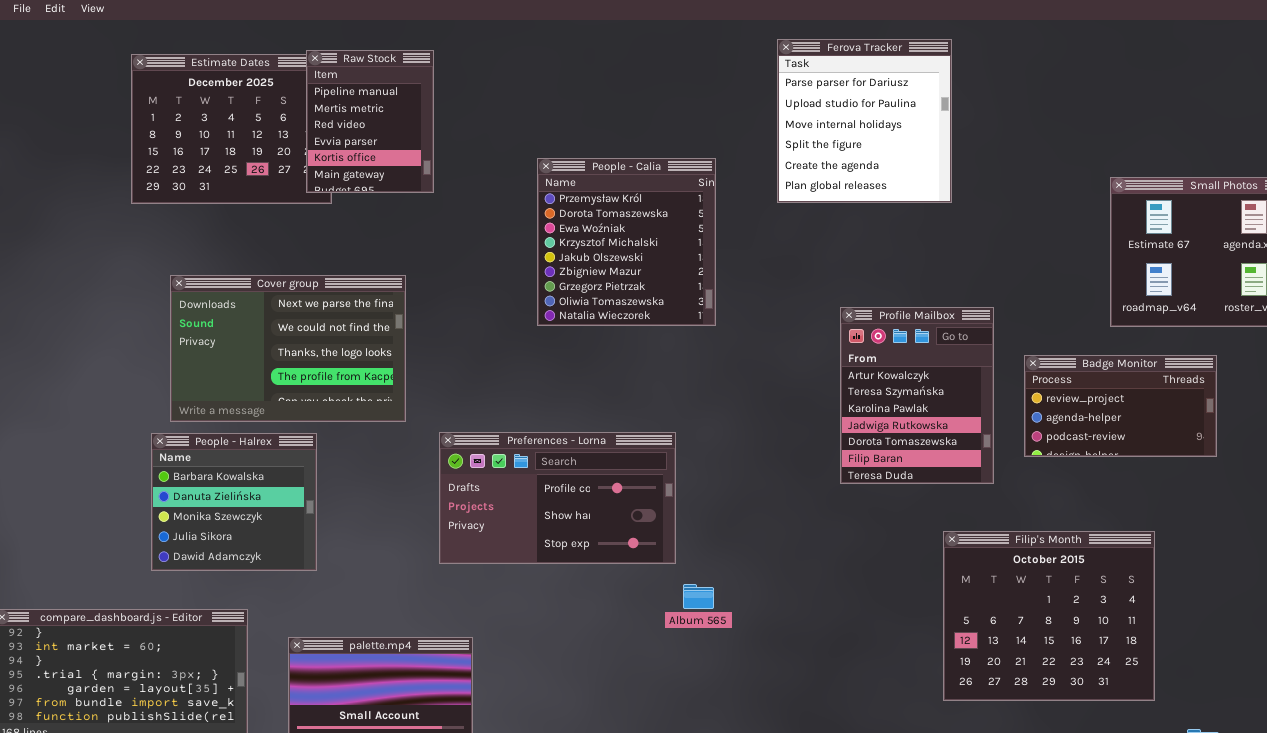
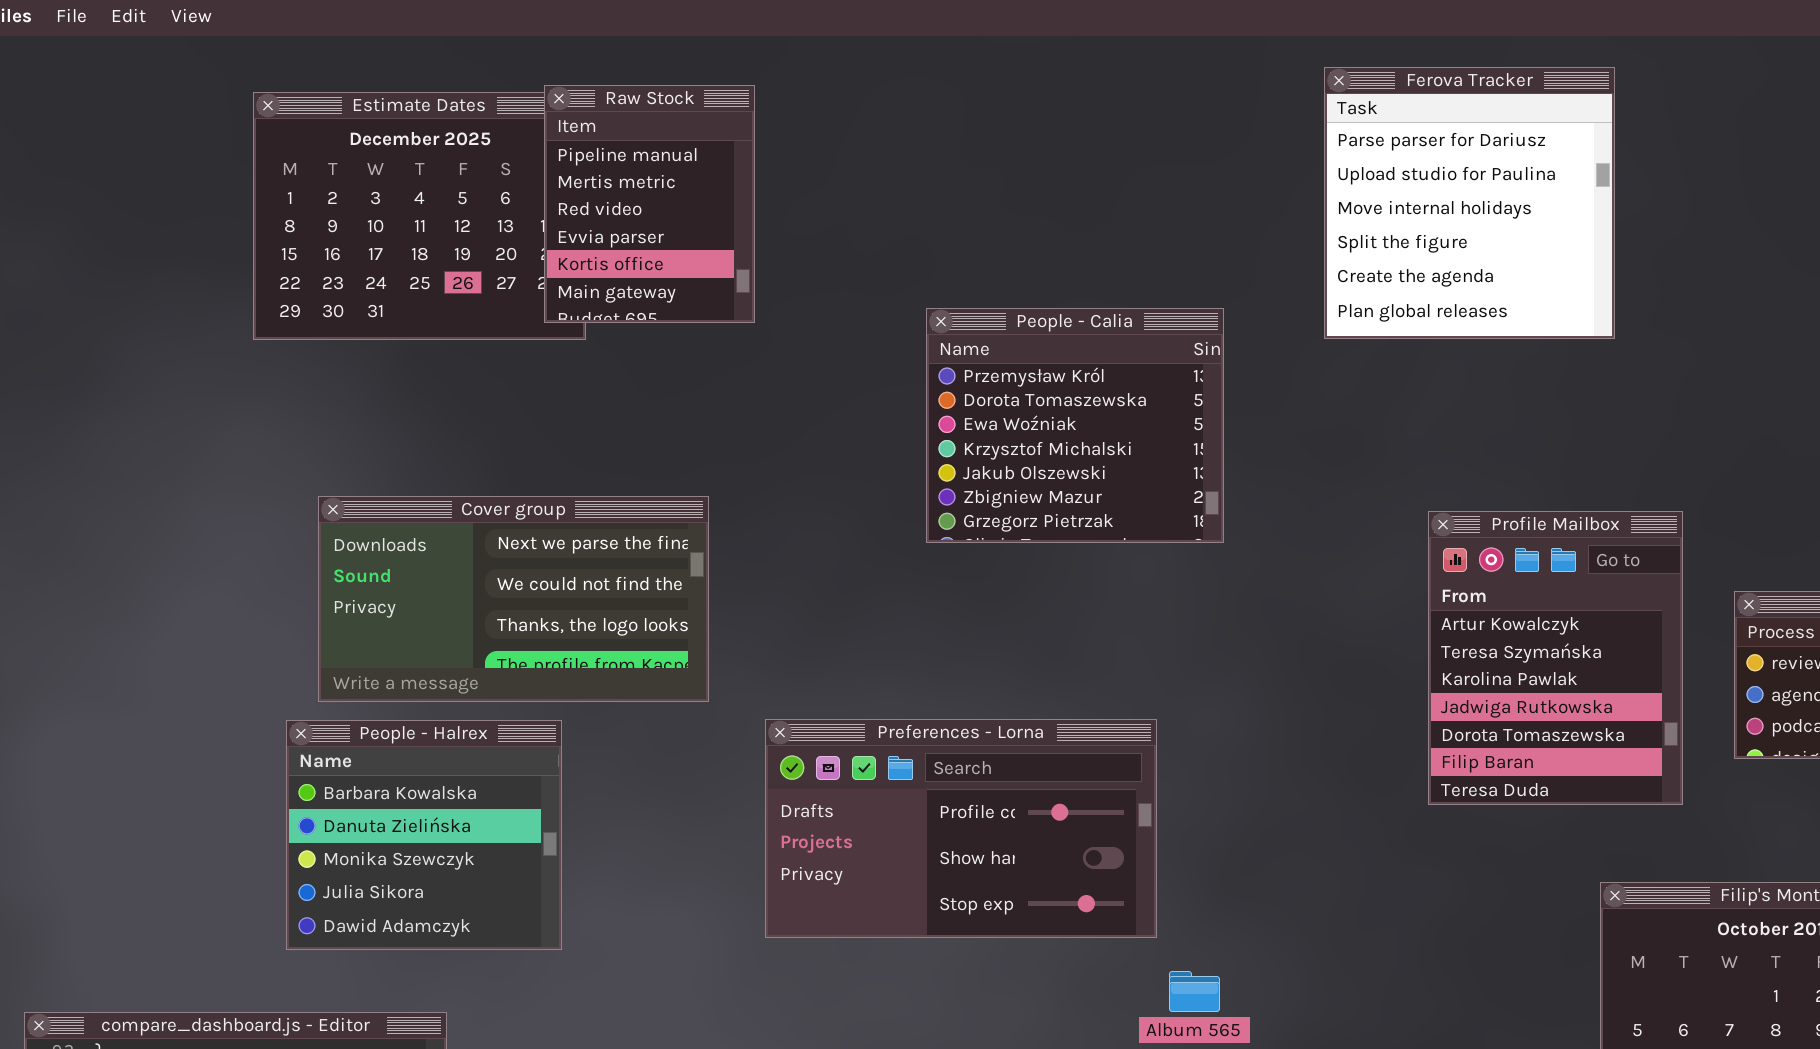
People - Calia: [537,158,716,326] -> [926,308,1224,543], resized
Cover group: [170,275,406,422] -> [318,496,709,702], resized

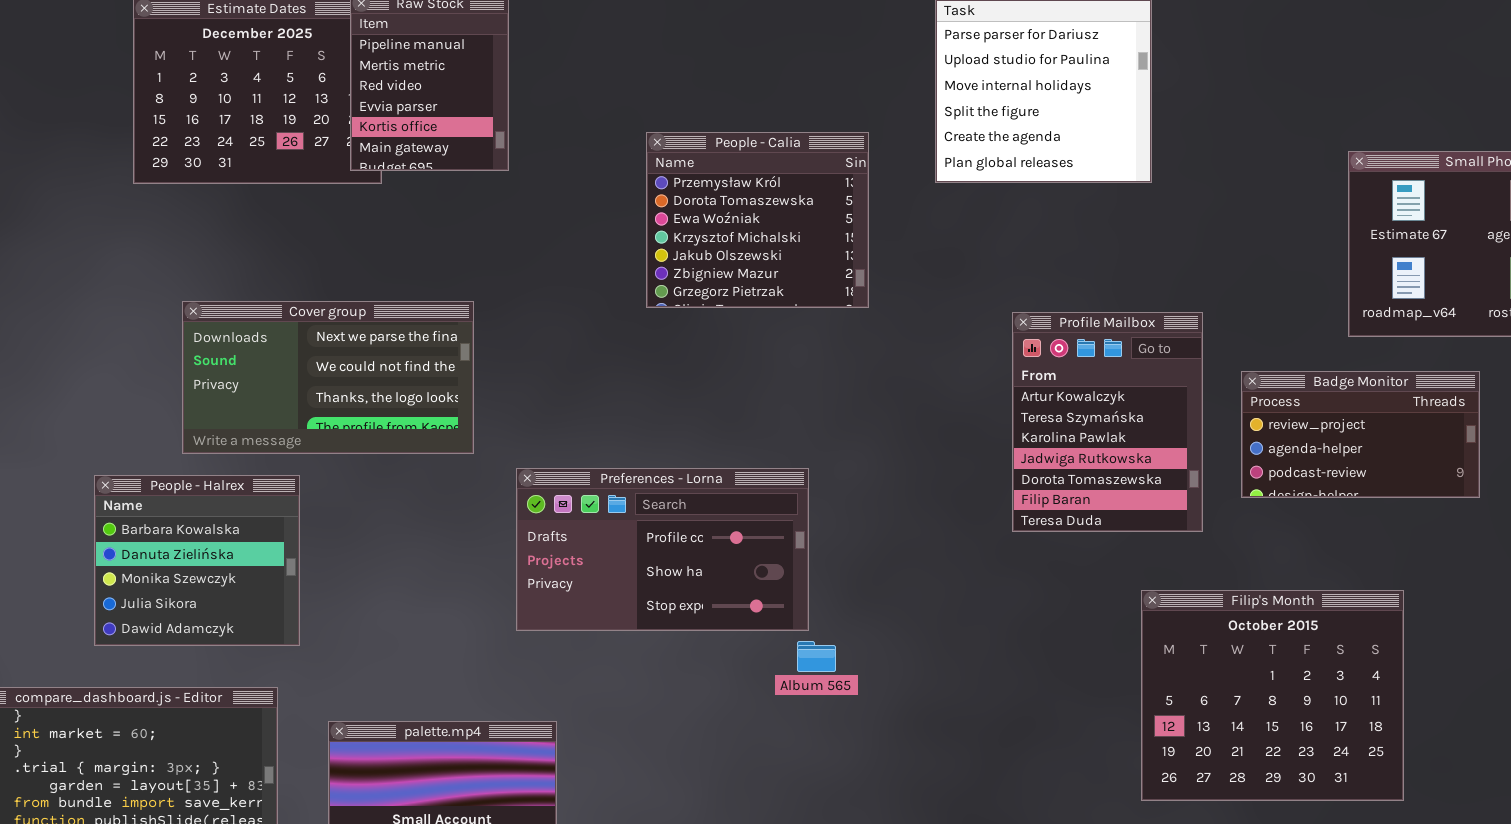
People - Calia: [926,308,1224,543] -> [646,132,869,308], moved
People - Halrex: [286,720,562,950] -> [94,475,300,646], moved
Album 565: [1169,971,1220,1012] -> [797,641,836,672], moved

